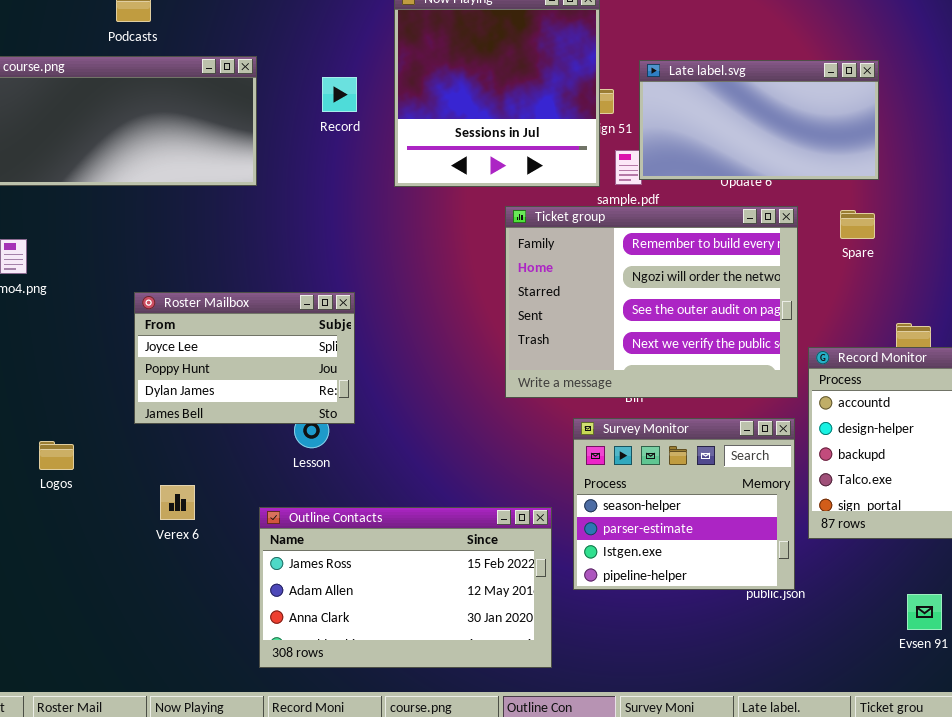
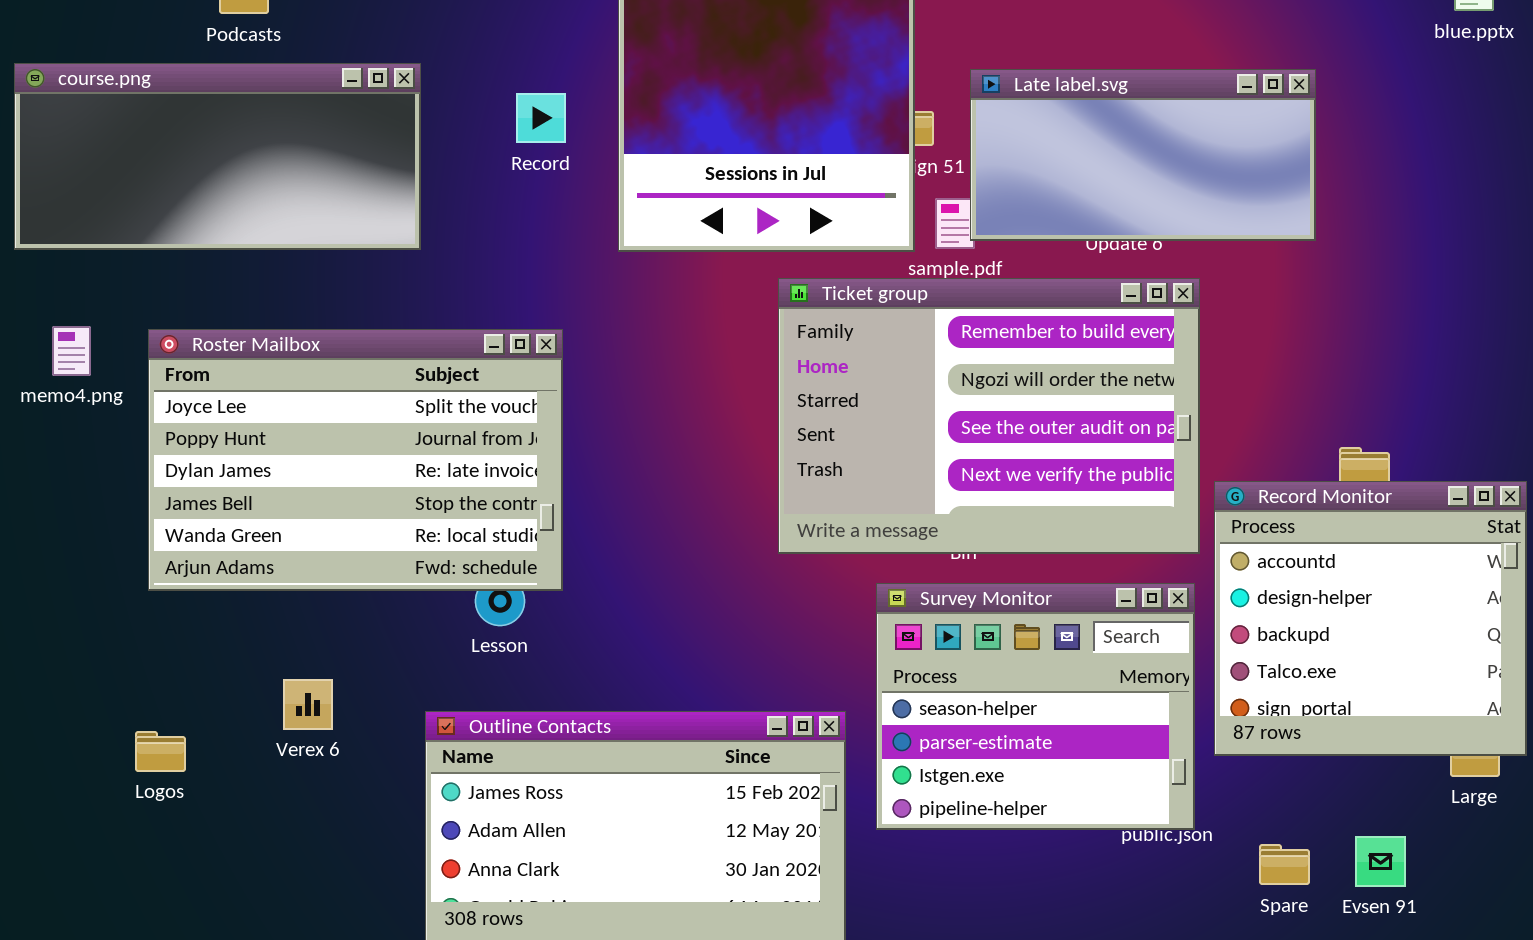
Spare: [840,210,875,239] -> [1259,844,1310,885], moved
Roster Mailbox: [134,292,355,424] -> [148,329,563,591], resized
Logos: [39,441,74,470] -> [135,731,186,772], moved

